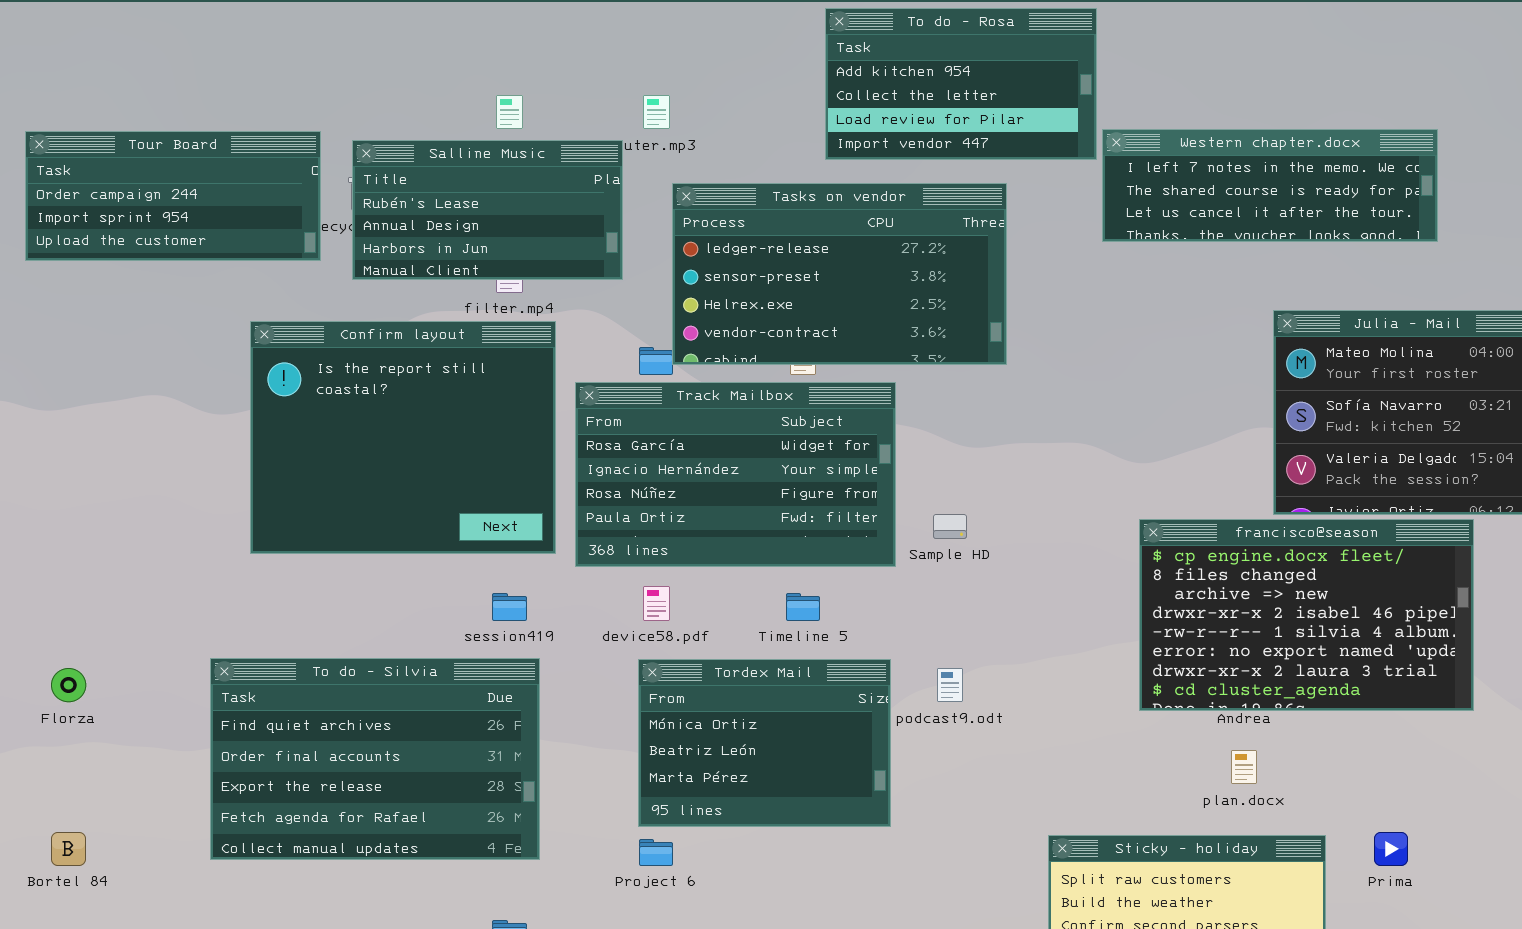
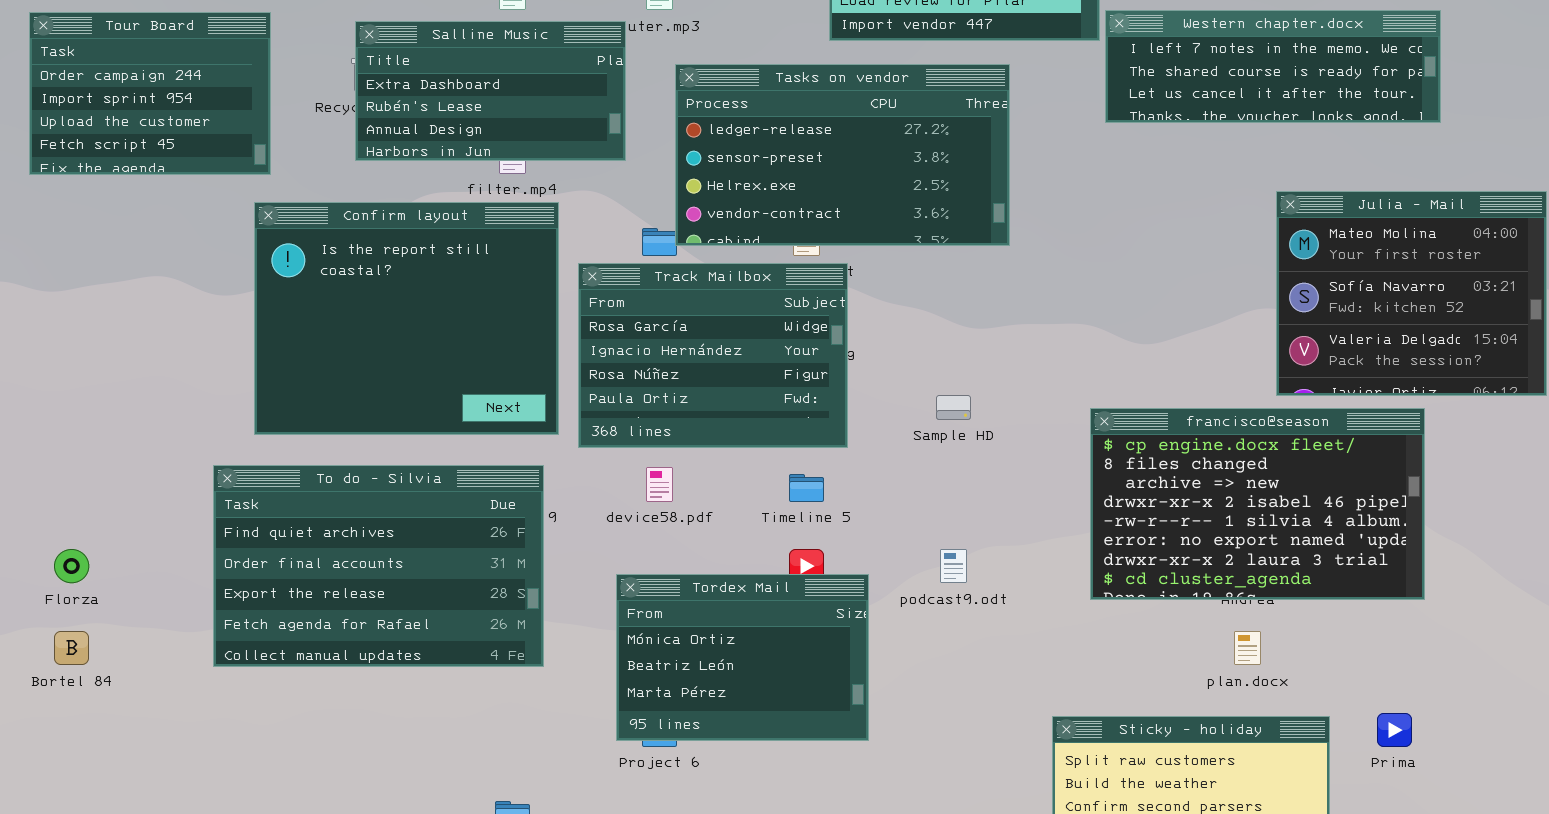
Tour Board: [25,131,321,261] -> [29,12,271,175], resized
Salline Music: [352,140,623,280] -> [355,21,626,161], scrolled up 1 row
Track Mailbox: [575,382,896,567] -> [578,263,848,448], resized
francisco@season: [1139,519,1474,711] -> [1090,408,1425,600], moved
To do - Silvia: [210,658,540,860] -> [213,465,544,667], moved
Tordex Mail: [638,659,891,827] -> [616,574,869,741], moved
Bortel 84: [51,832,86,866] -> [54,631,89,665], moved

